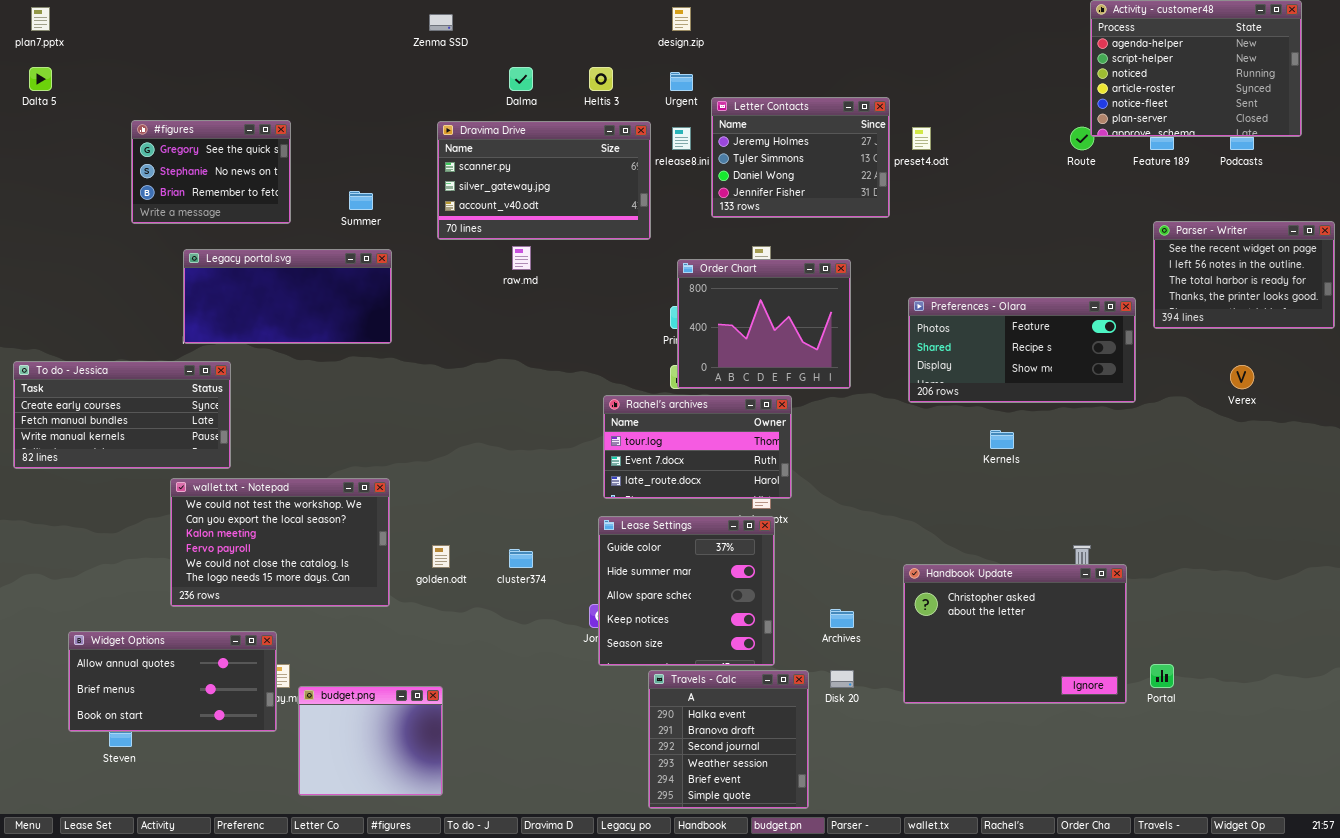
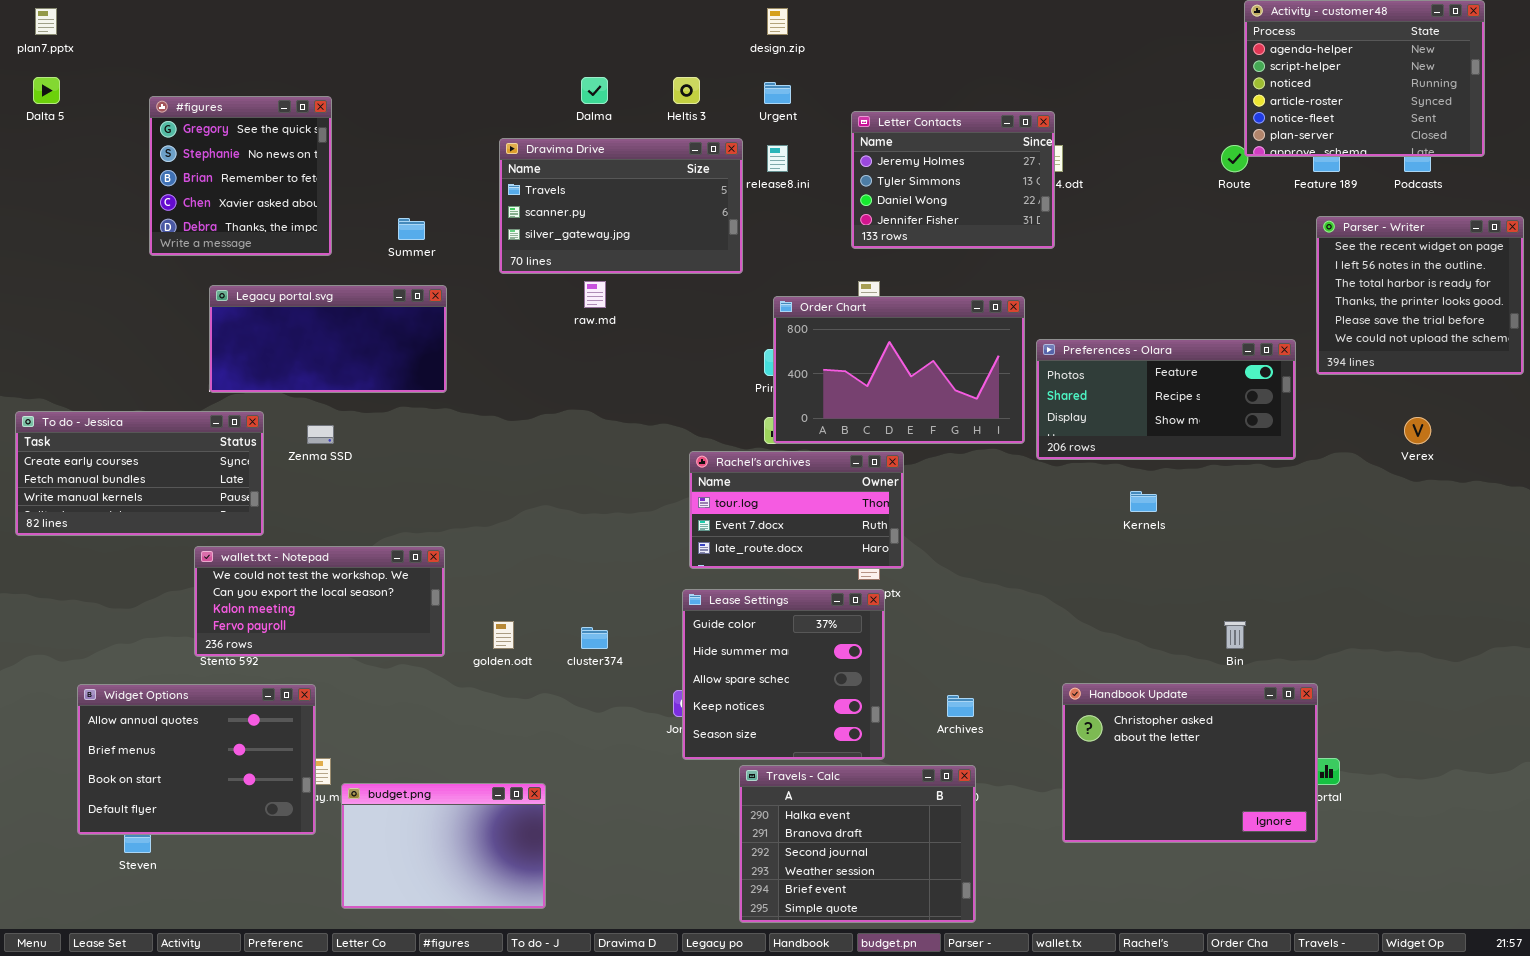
Zenma SSD: [429,14,453,31] -> [307,425,334,444], moved
Letter Contacts: [711,97,890,218] -> [851,111,1055,249], moved
#figures: [131,120,291,224] -> [149,96,332,256], resized
Dravima Drive: [437,121,651,240] -> [499,138,743,274], scrolled up 1 row
Parser - Writer: [1153,221,1335,329] -> [1316,216,1524,375], resized
Order Chart: [677,259,851,389] -> [773,296,1025,444], resized
wallet.txt - Notepad: [170,478,390,607] -> [194,546,445,657], resized
Handbook Update: [903,564,1127,704] -> [1062,683,1318,843], moved
Widget Options: [68,631,277,732] -> [77,684,316,835], resized
Travels - Calc: [648,670,809,809] -> [739,765,976,923], resized
budget.png: [298,686,443,796] -> [341,783,546,909], resized

